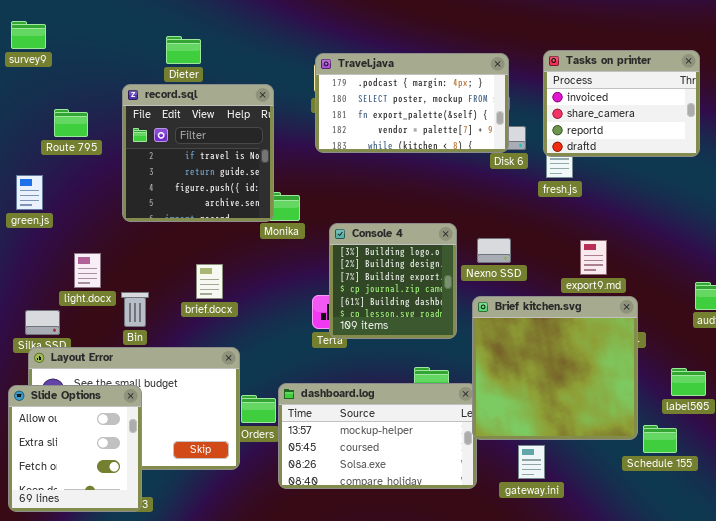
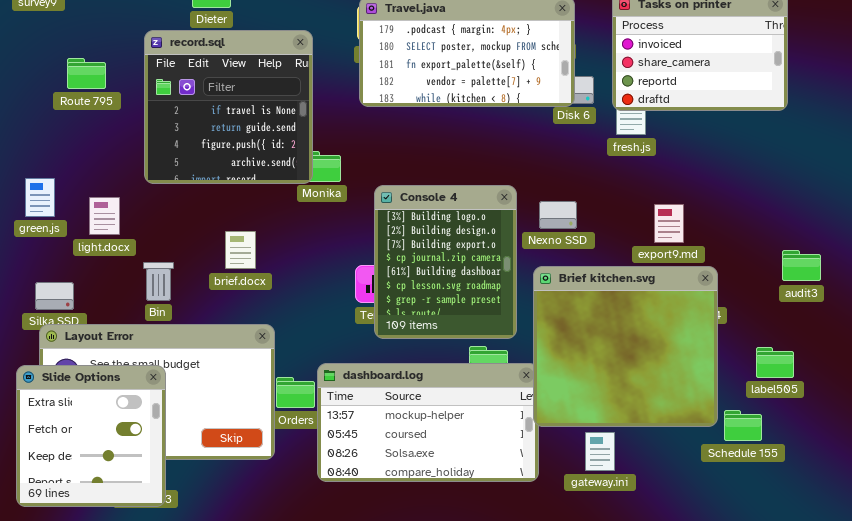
green.js: [16,175,43,210] -> [25,178,55,217], moved
Console 4: [329,223,457,339] -> [374,185,517,339], resized
light.docx: [74,253,101,288] -> [89,197,120,235], moved
Slide Options: [8,385,142,512] -> [16,365,166,507], scrolled down 1 row

